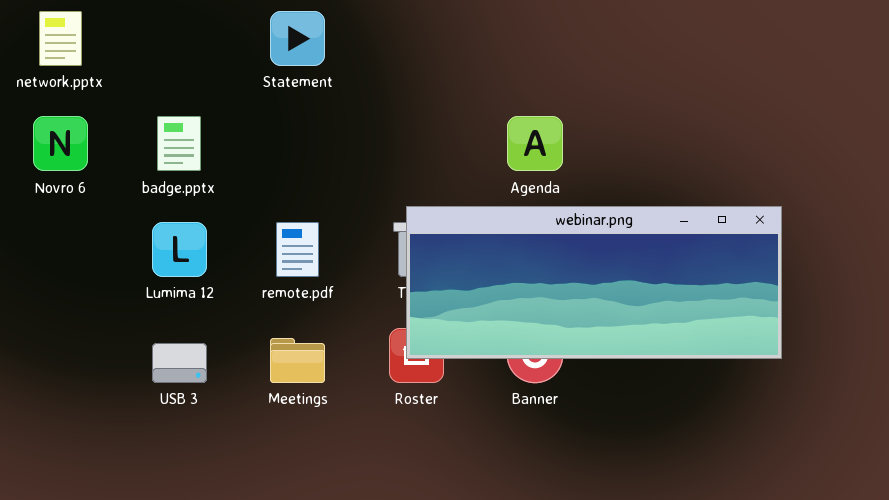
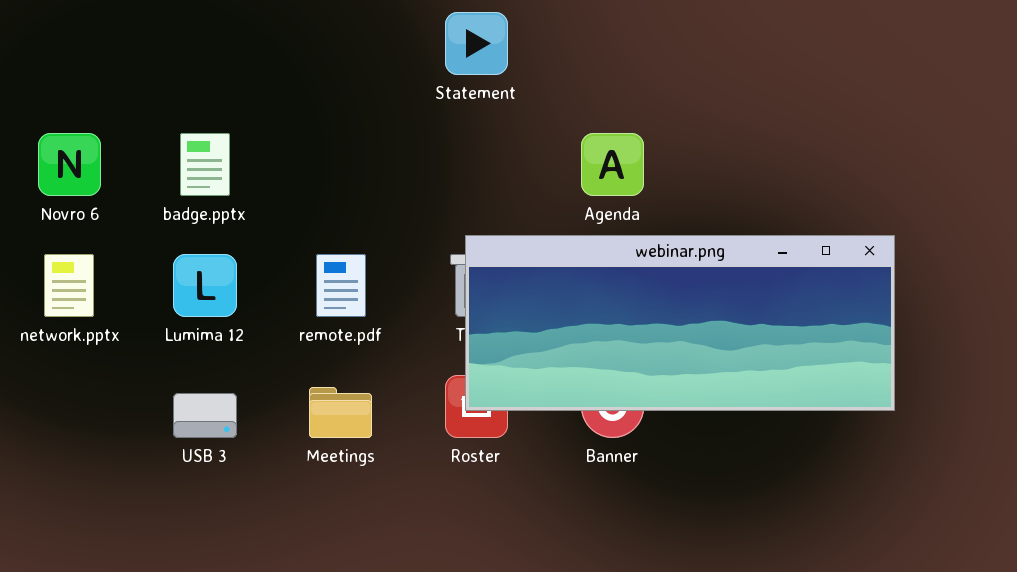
network.pptx: [39,11,82,66] -> [44,254,94,317], moved
Statement: [270,11,325,66] -> [445,12,508,75], moved

